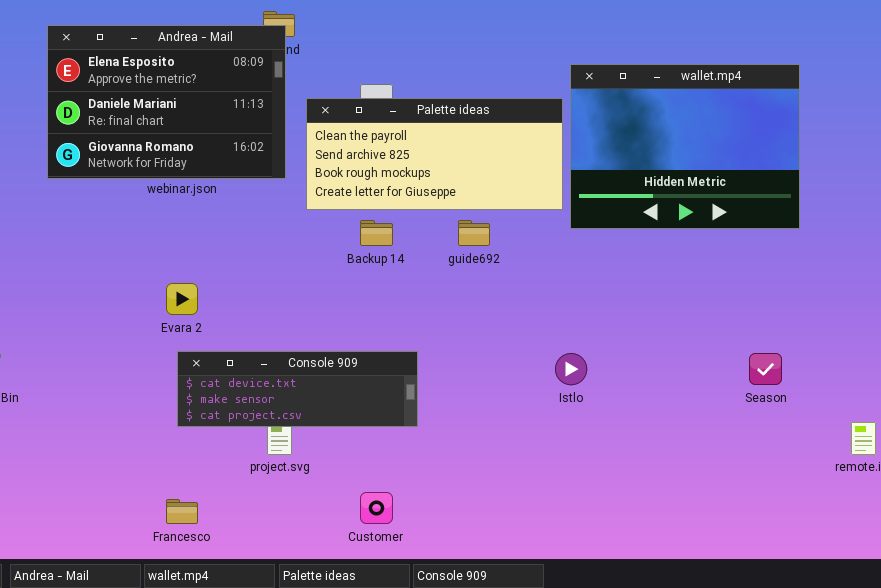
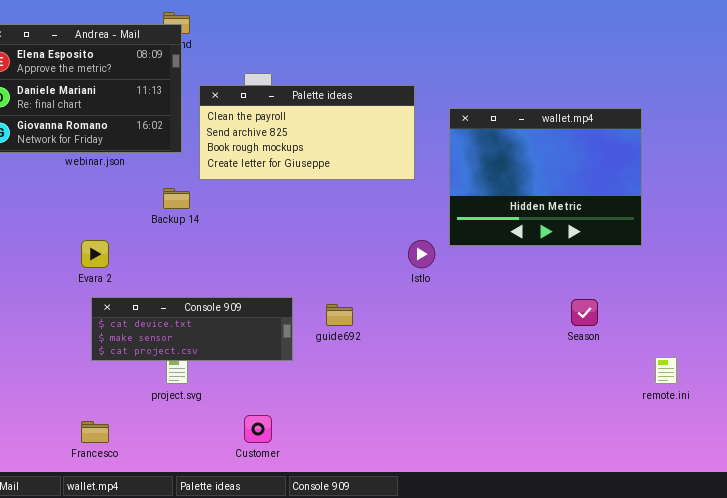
wallet.mp4: [570,64,800,229] -> [449,108,642,246], moved
Backup 14: [360,220,393,246] -> [163,188,190,209], moved
guide692: [458,220,490,246] -> [326,304,353,326], moved
Istlo: [555,353,587,385] -> [408,240,435,268], moved

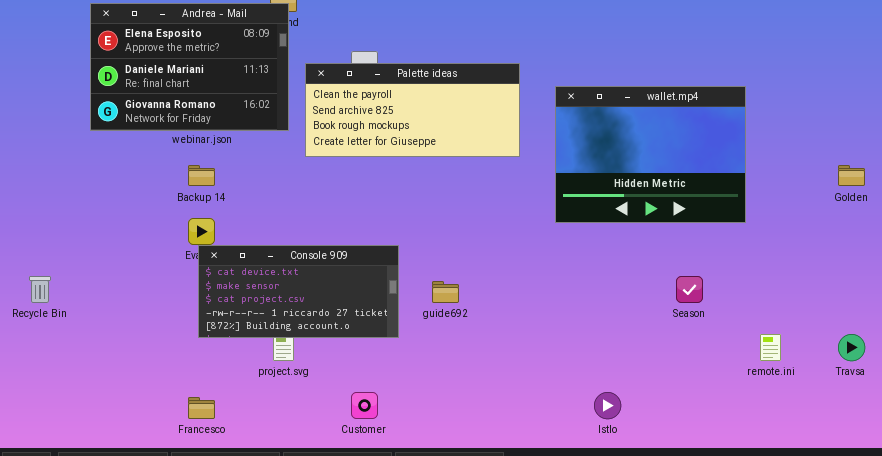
Backup 14: [163,188,190,209] -> [188,165,215,186], moved
Istlo: [408,240,435,268] -> [594,392,621,419], moved
Console 909: [91,297,293,361] -> [198,245,399,338], resized

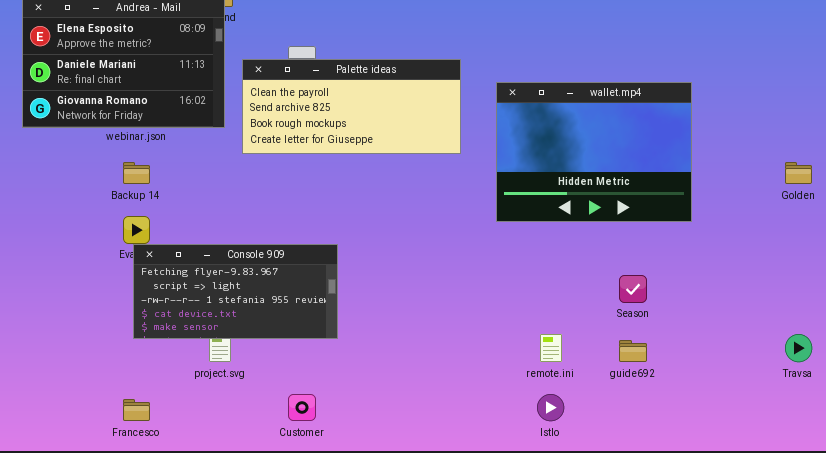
Console 909: [198,245,399,338] -> [133,244,338,339], scrolled up 3 rows
guide692: [432,281,459,303] -> [619,340,647,362], moved
remote.ini: [760,334,781,361] -> [540,334,562,362], moved

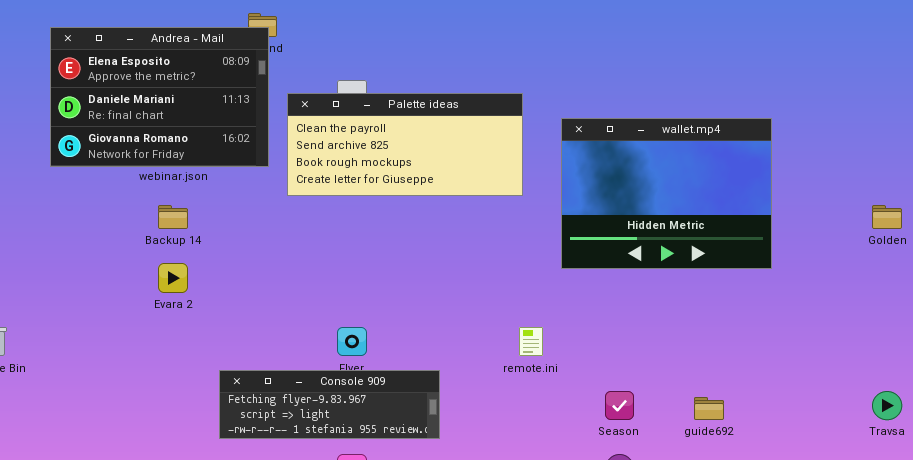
Console 909: [133,244,338,339] -> [219,370,440,439], moved, resized
Season: [619,275,647,303] -> [605,391,634,420], moved
remote.ini: [540,334,562,362] -> [519,327,543,356], moved

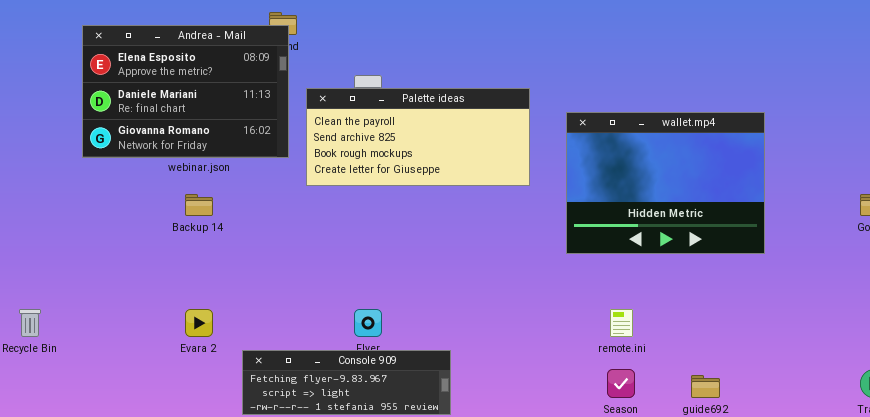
Evara 2: [158,263,188,293] -> [185,309,213,337], moved
remote.ini: [519,327,543,356] -> [610,309,633,337], moved

